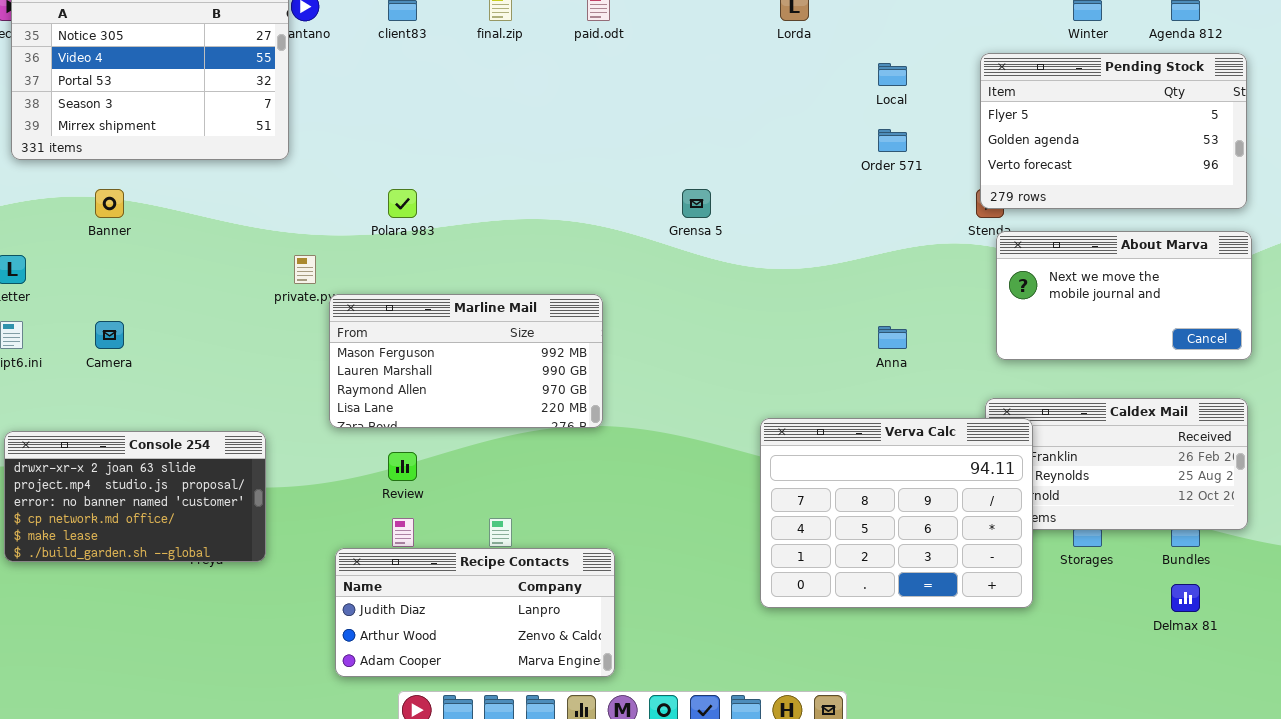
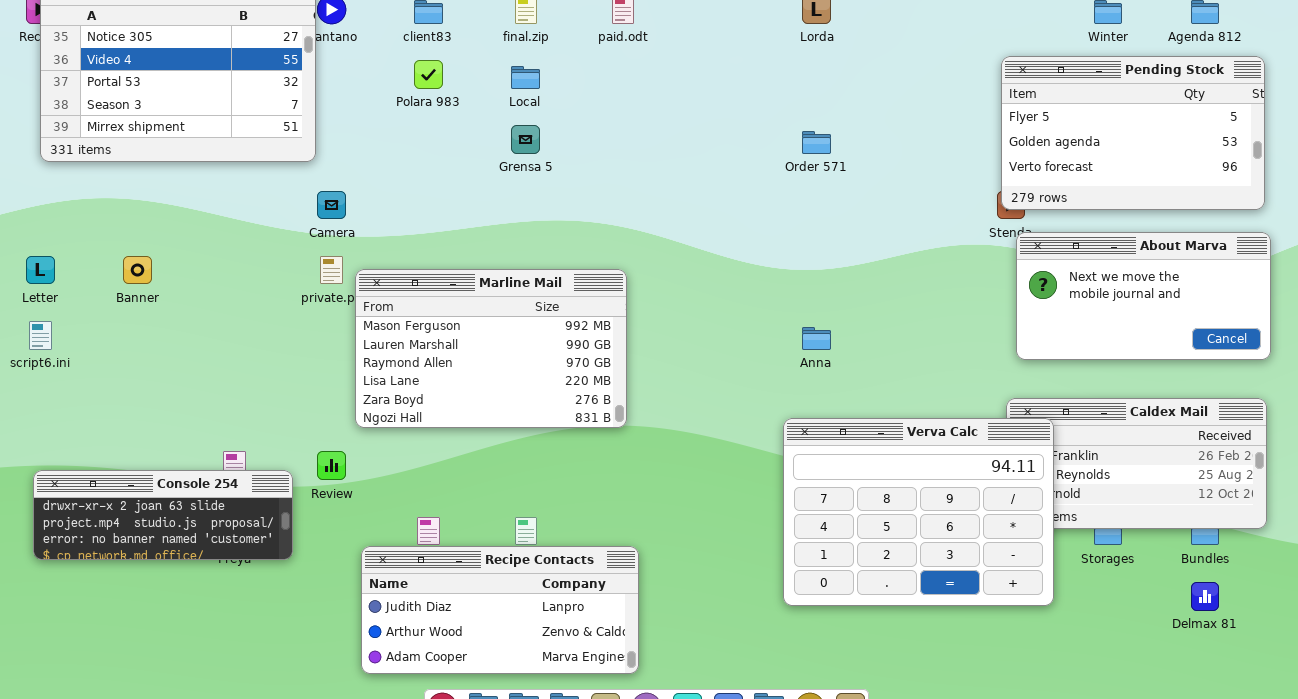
Local: [878,63,907,86] -> [511,66,540,89], moved
Order 571: [878,129,907,152] -> [802,131,831,154], moved
Banner: [95,189,124,218] -> [123,256,152,284], moved
Polara 983: [388,189,417,218] -> [414,60,443,89], moved
Grensa 5: [682,189,711,218] -> [511,125,540,154], moved
Marline Mail: [329,294,603,428] -> [355,269,627,428], resized
Camera: [95,321,124,349] -> [317,191,346,219], moved
Anna: [878,326,907,349] -> [802,327,831,350], moved
Console 254: [4,431,266,562] -> [33,470,293,560], resized
Review: [388,452,417,481] -> [317,451,346,480], moved

